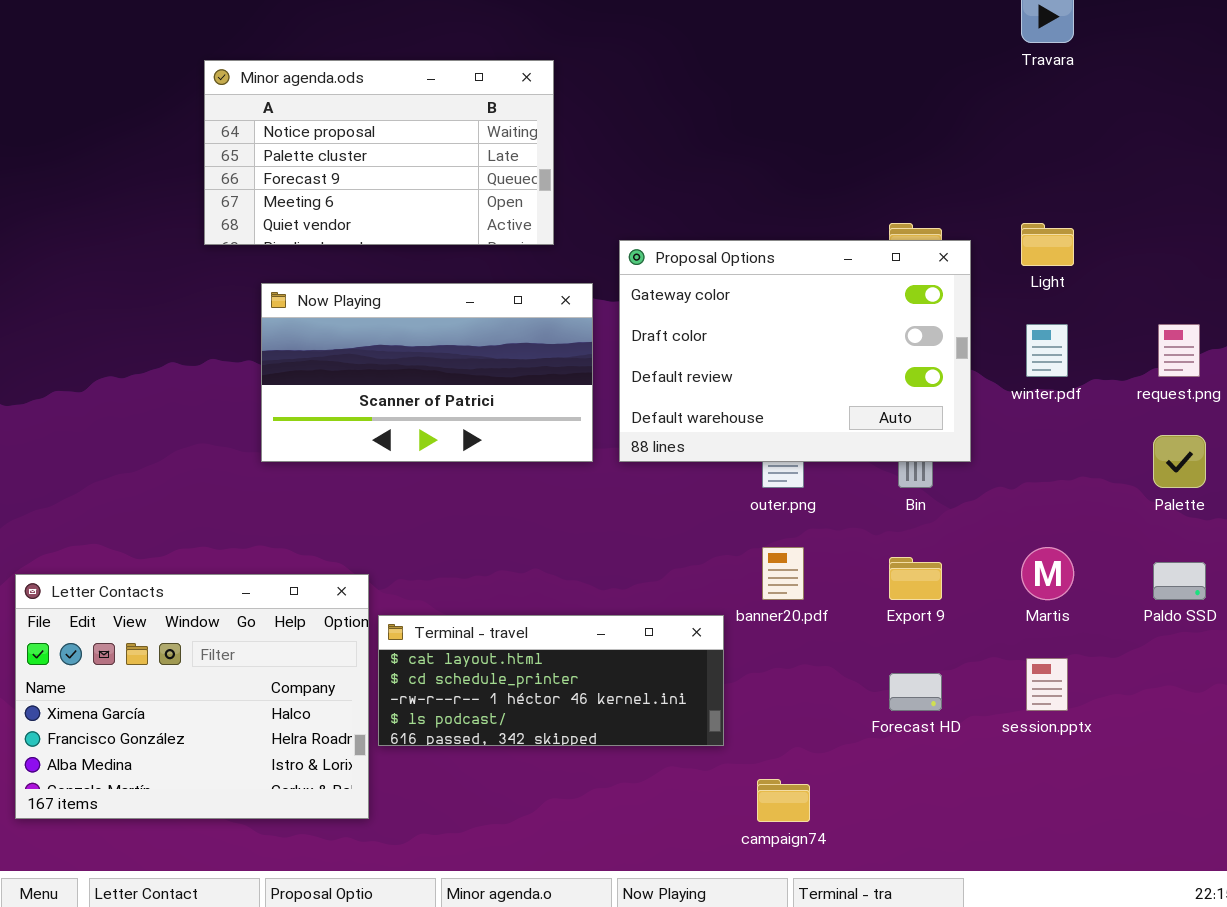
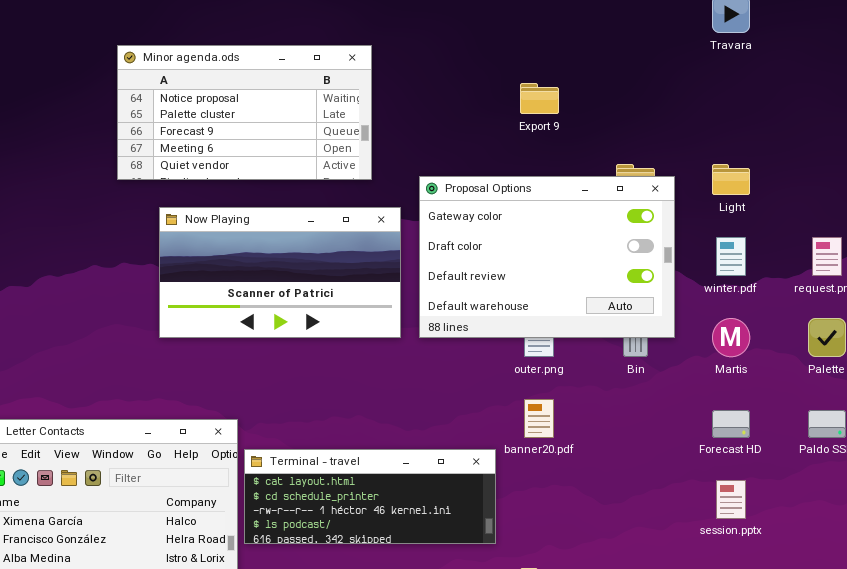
Martis: [1021,547,1074,600] -> [712,318,750,357], moved
Export 9: [889,557,942,600] -> [520,83,559,114], moved
Forecast HD: [889,673,942,711] -> [712,410,750,438], moved

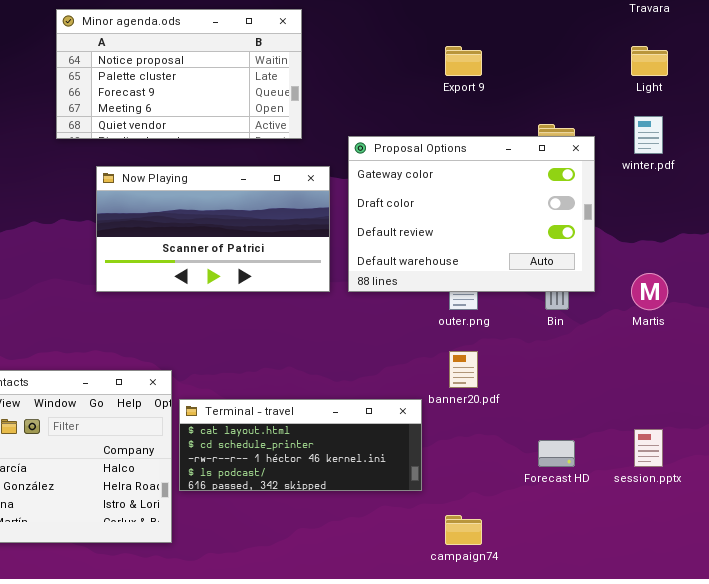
Light: [712,164,750,195] -> [631,46,668,76], moved
winter.pdf: [716,237,746,276] -> [634,116,663,154], moved
Forecast HD: [712,410,750,438] -> [538,440,575,467], moved

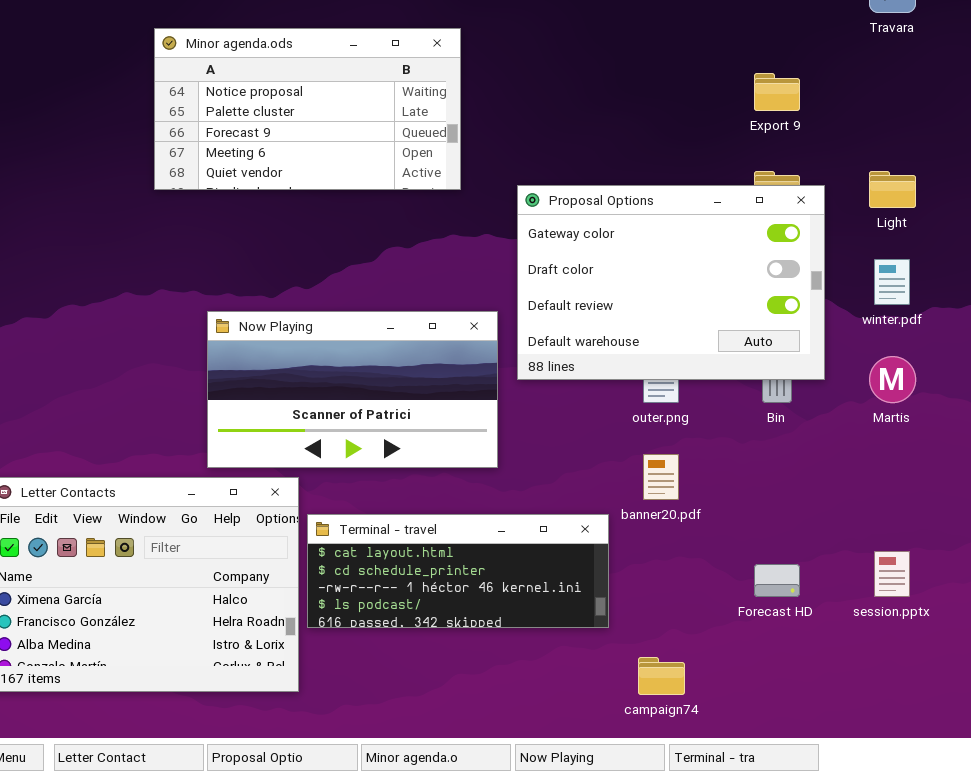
Export 9: [445,46,482,76] -> [754,73,800,111], moved
Light: [631,46,668,76] -> [869,171,916,208], moved
winter.pdf: [634,116,663,154] -> [874,259,910,305], moved
Now Playing: [96,166,330,292] -> [207,311,498,468], moved

